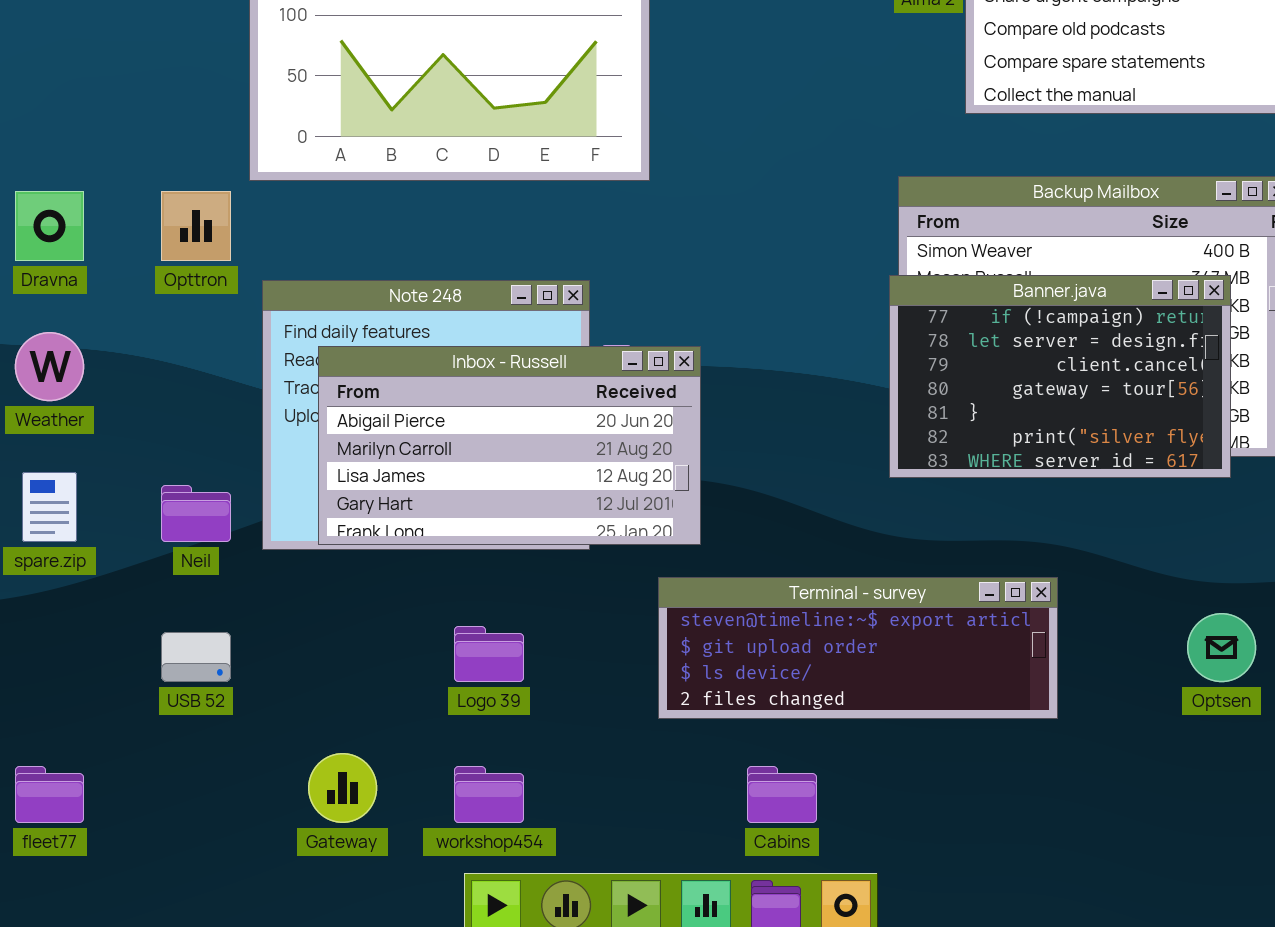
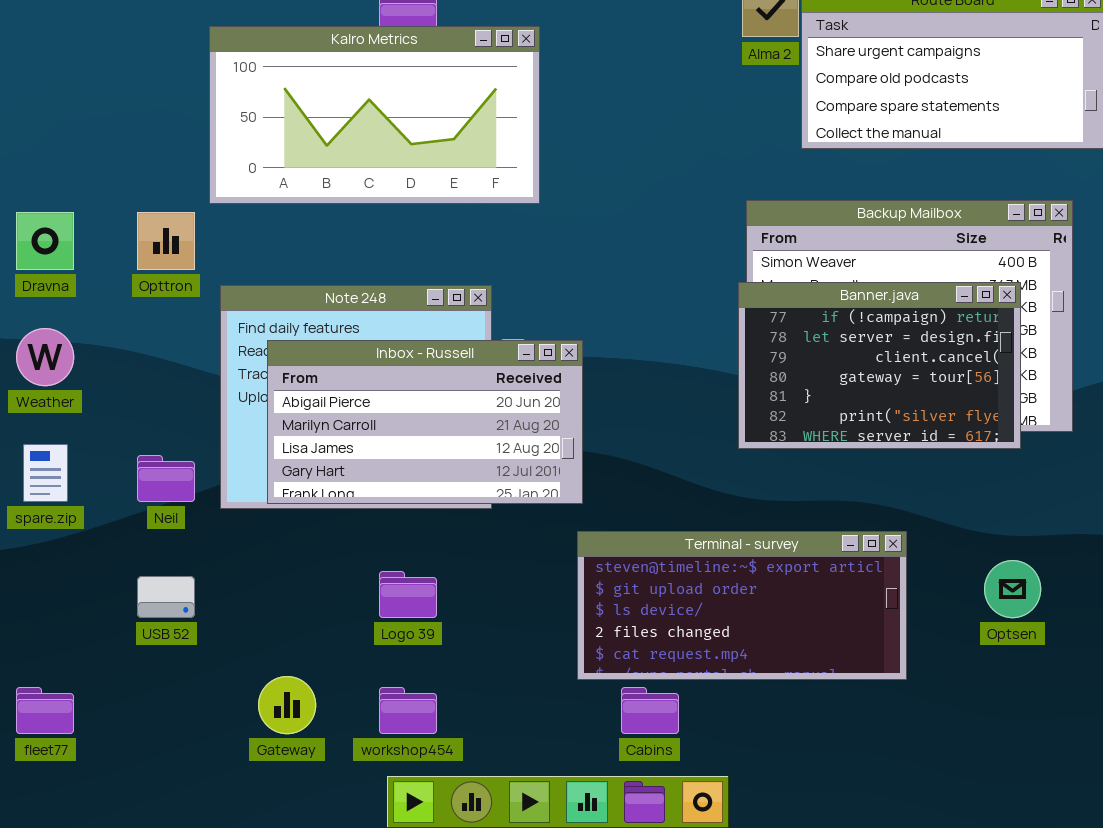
Terminal - survey: [658,577,1058,719] -> [577,531,907,680], moved, resized

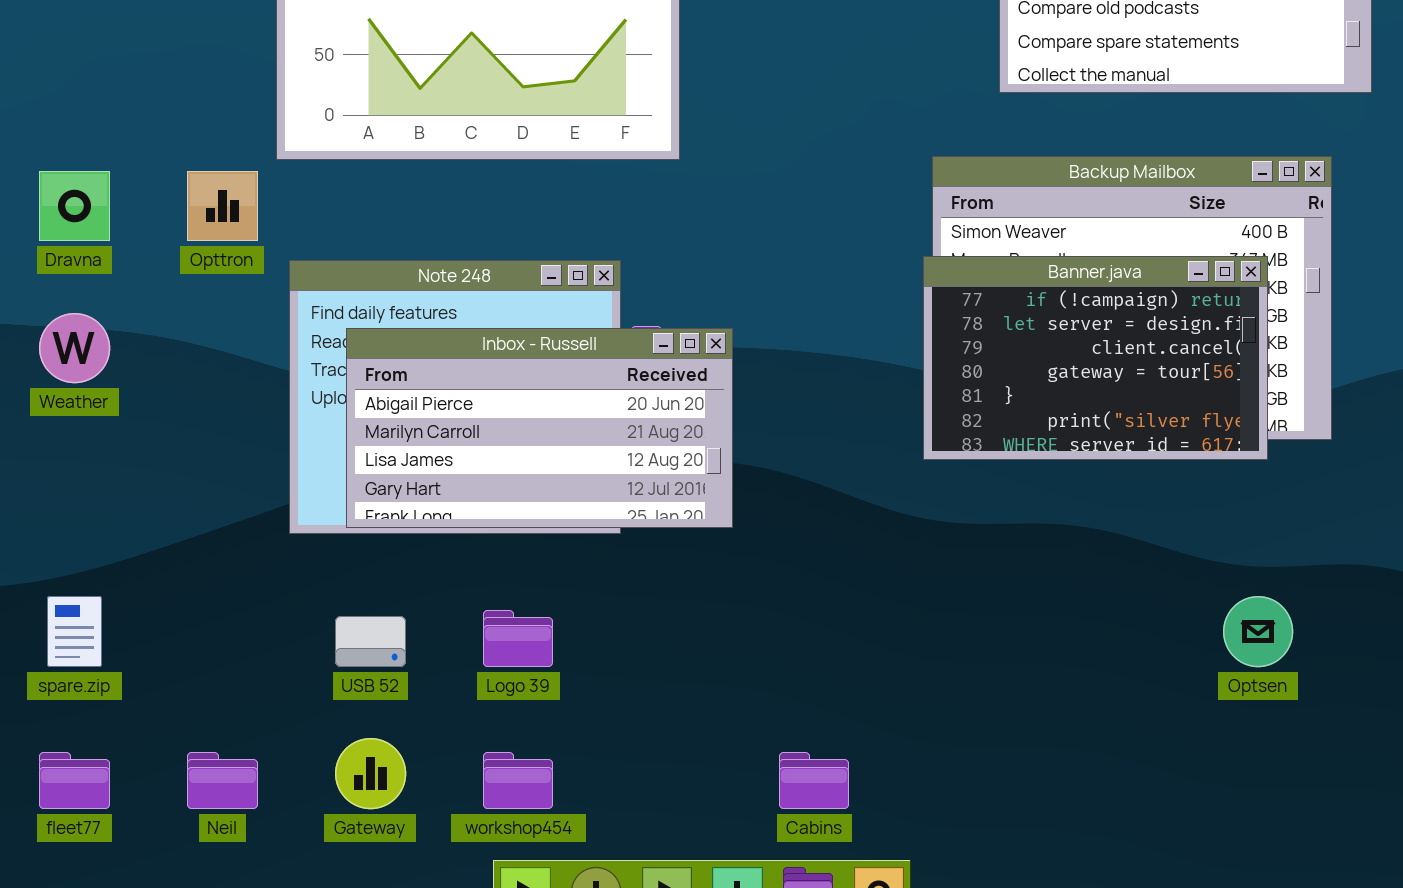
spare.zip: [23,444,68,502] -> [47,596,102,667], moved
Neil: [137,455,195,502] -> [187,752,258,809], moved
Terminal - survey: [577,531,907,680] -> none, closed
USB 52: [137,576,195,618] -> [335,616,406,667], moved

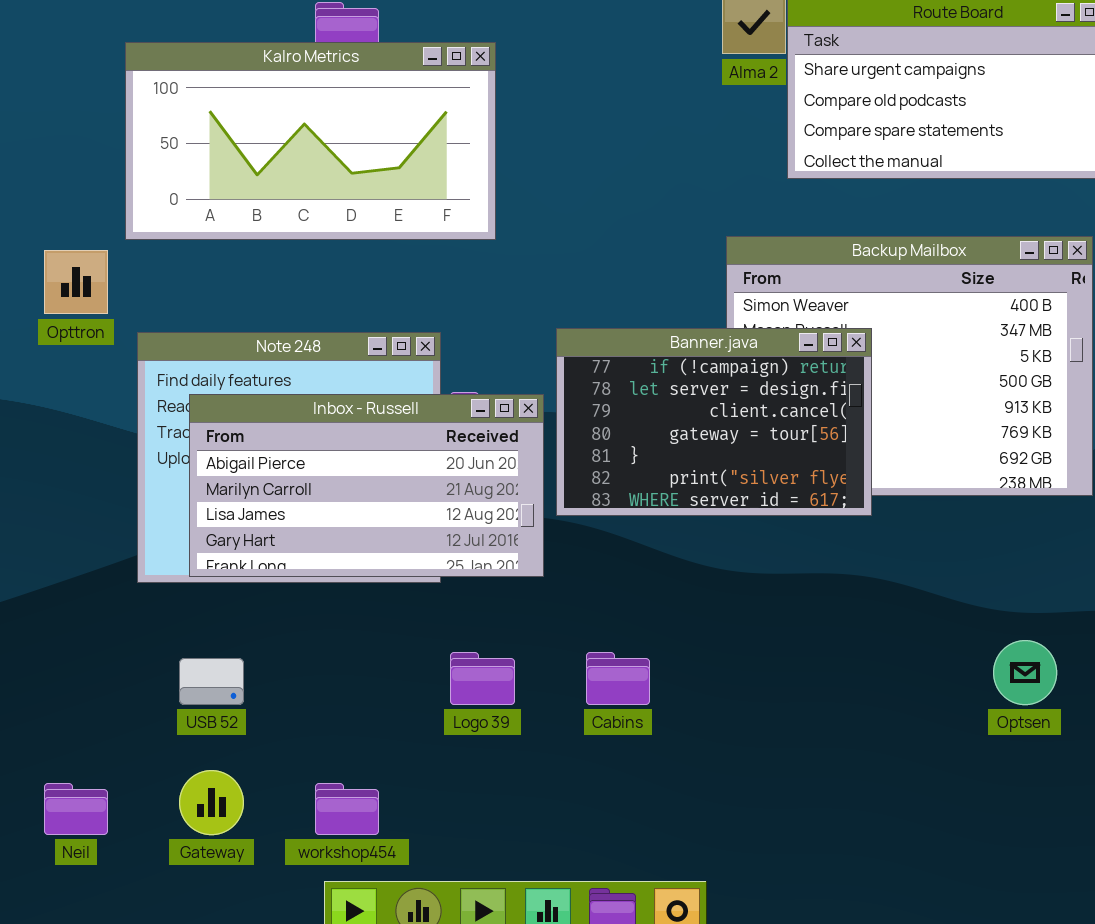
Banner.java: [923,256,1268,460] -> [556,328,872,516], moved
Logo 39: [483,610,553,667] -> [450,652,515,705], moved
Cabins: [779,752,849,809] -> [586,652,650,705], moved

